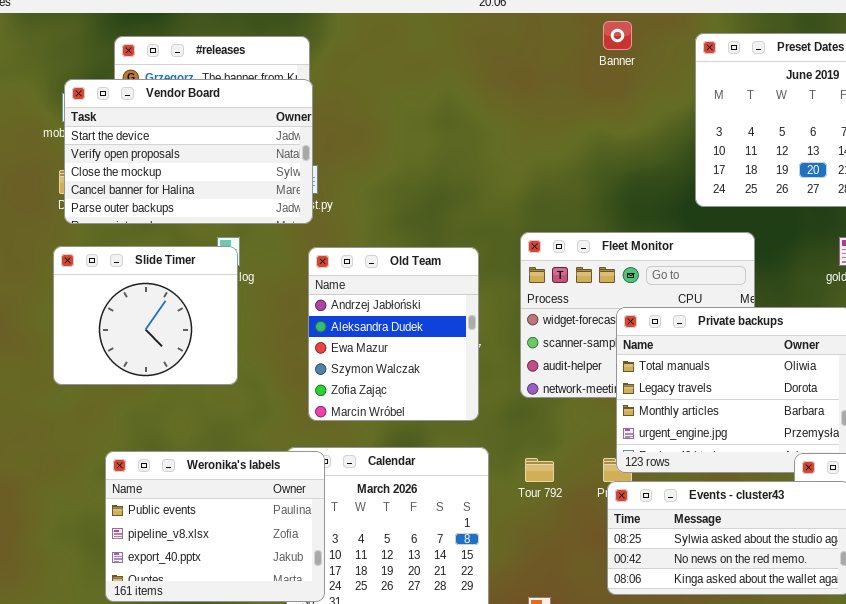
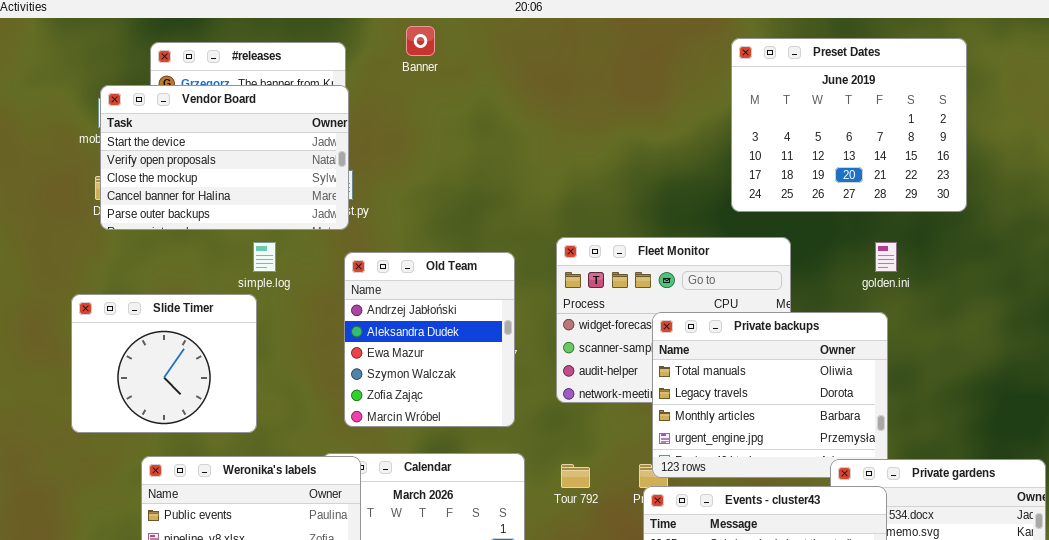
Banner: [603,21,632,50] -> [406,26,435,56], moved
Slide Timer: [53,246,238,385] -> [71,294,257,433], moved

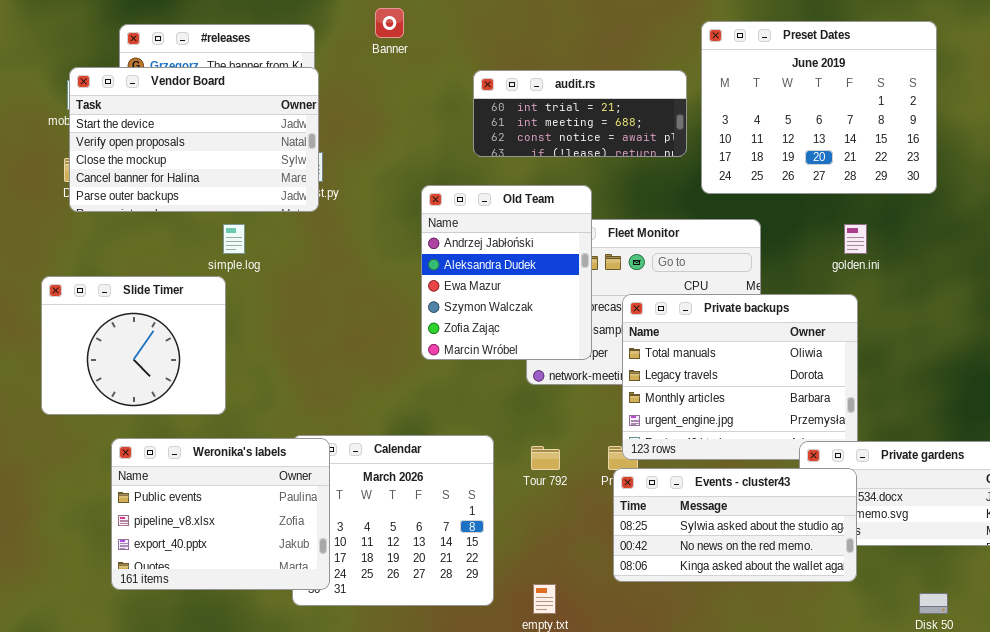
audit.rs: none -> [473,70,687,157], opened
Old Team: [344,252,515,427] -> [421,185,592,360], moved

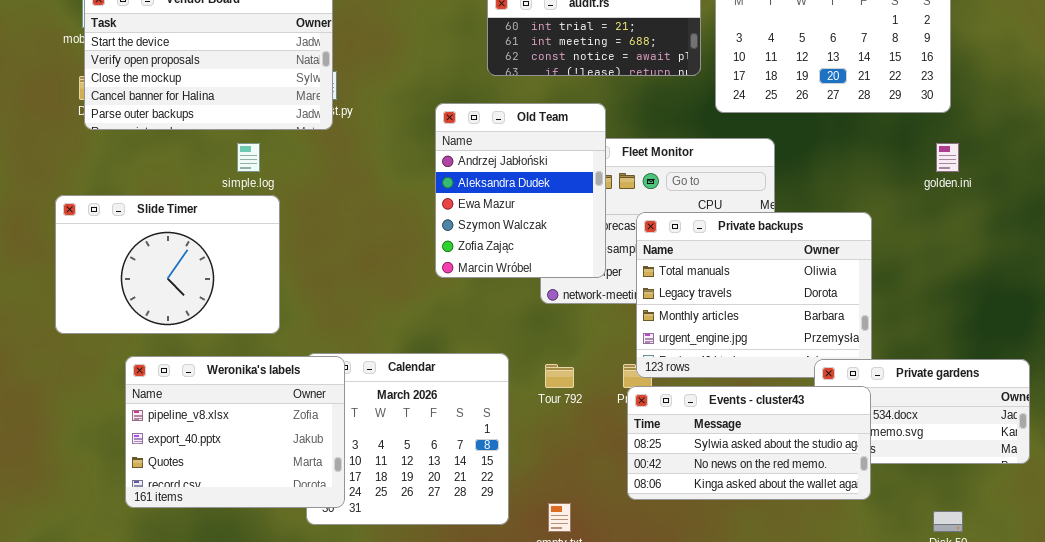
golden.ini: [844,224,867,254] -> [936,143,959,172], moved
Slide Timer: [41,276,226,415] -> [55,195,280,334], resized
Weronika's labels: [111,438,330,590] -> [125,356,345,508], scrolled down 1 row

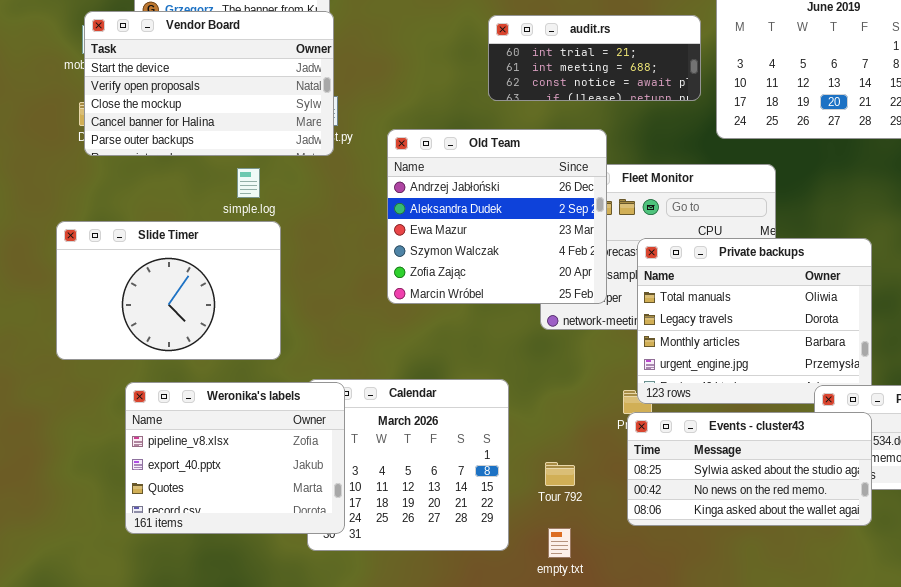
Old Team: [435,103,606,278] -> [387,129,607,304], resized
Tour 792: [545,364,574,388] -> [545,462,575,486], moved

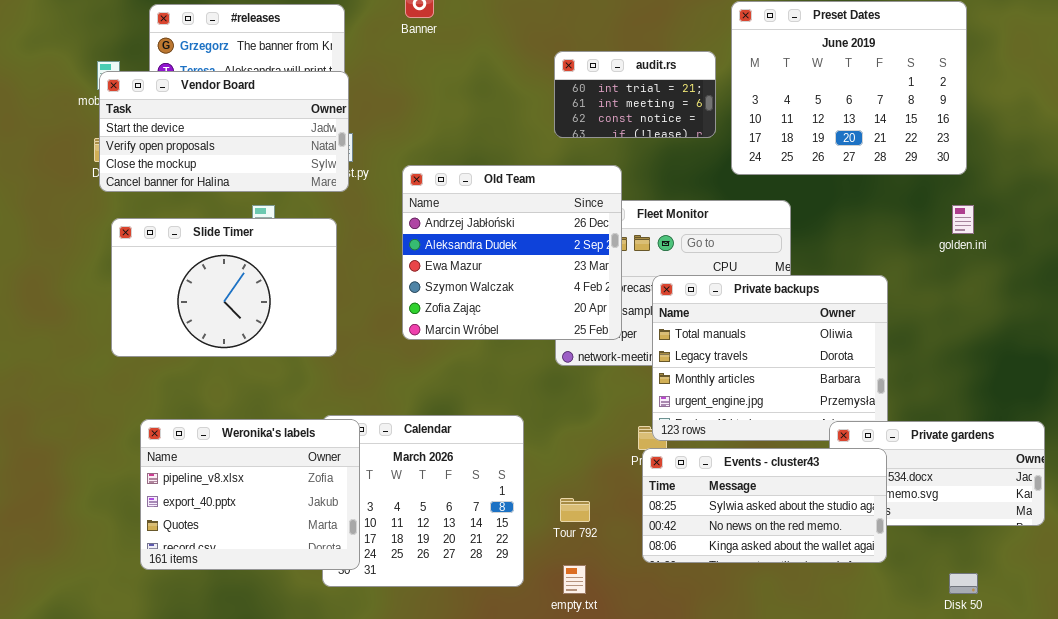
Vendor Board: [84,11,334,156] -> [99,71,349,192], resized
audit.rs: [488,15,701,101] -> [554,51,716,138], resized
Slide Timer: [56,221,281,360] -> [111,218,337,357], moved

